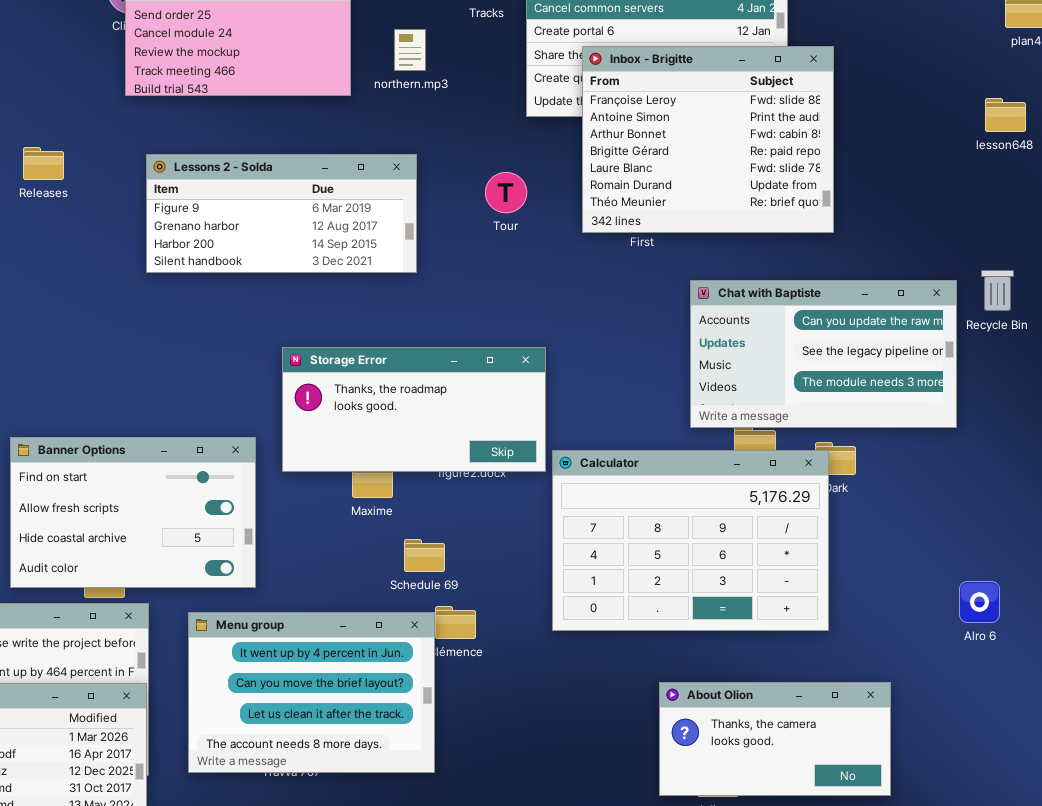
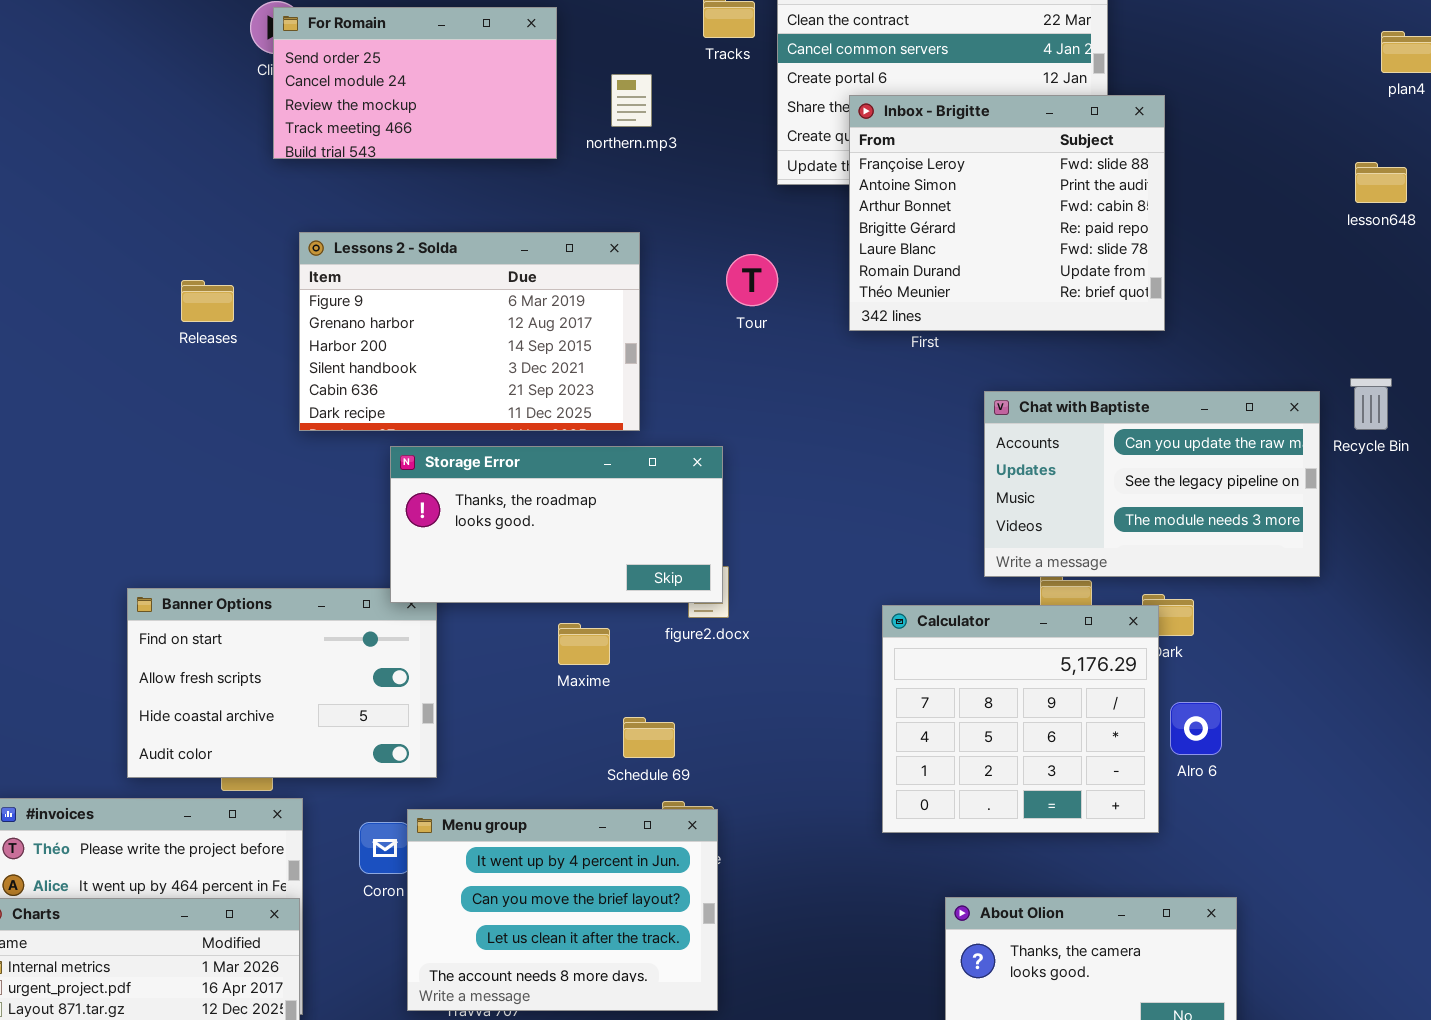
Releases: [23,147,64,180] -> [181,280,234,322], moved
Lessons 2 - Solda: [146,154,417,273] -> [299,232,640,431], resized
Storage Error: [282,347,546,472] -> [390,446,723,603], moved
Calculator: [552,450,829,631] -> [882,605,1159,833], resized
Alro 6: [959,581,1000,623] -> [1170,702,1222,755], moved
Menu group: [188,612,435,773] -> [407,809,718,1011], moved

